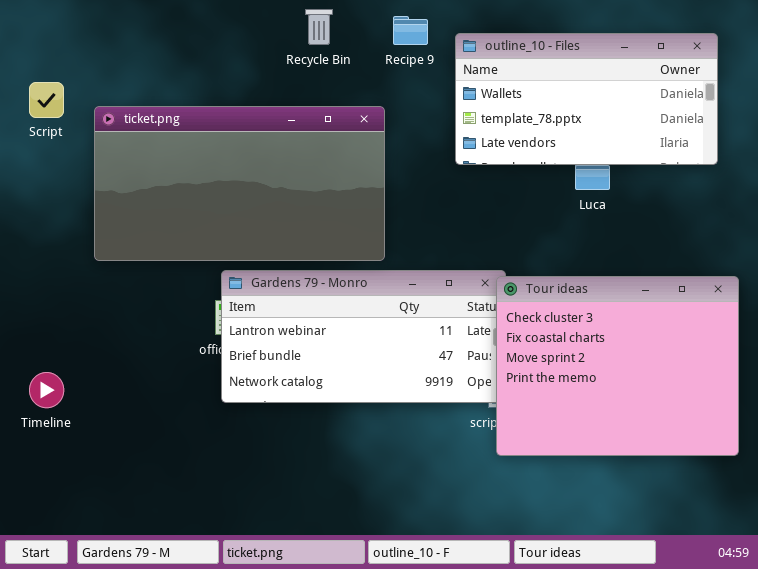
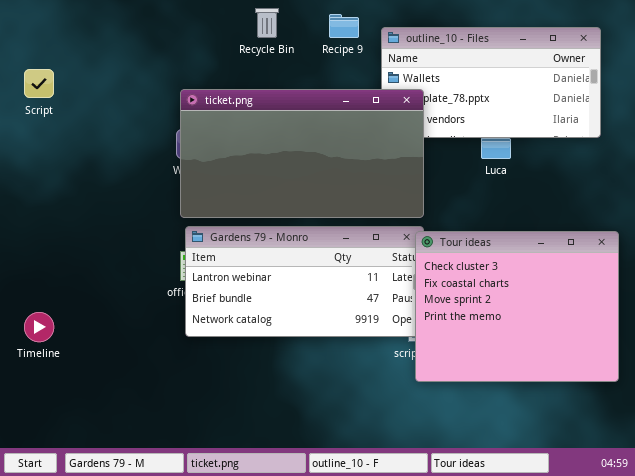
ticket.png: [94,106,385,261] -> [180,89,424,218], moved

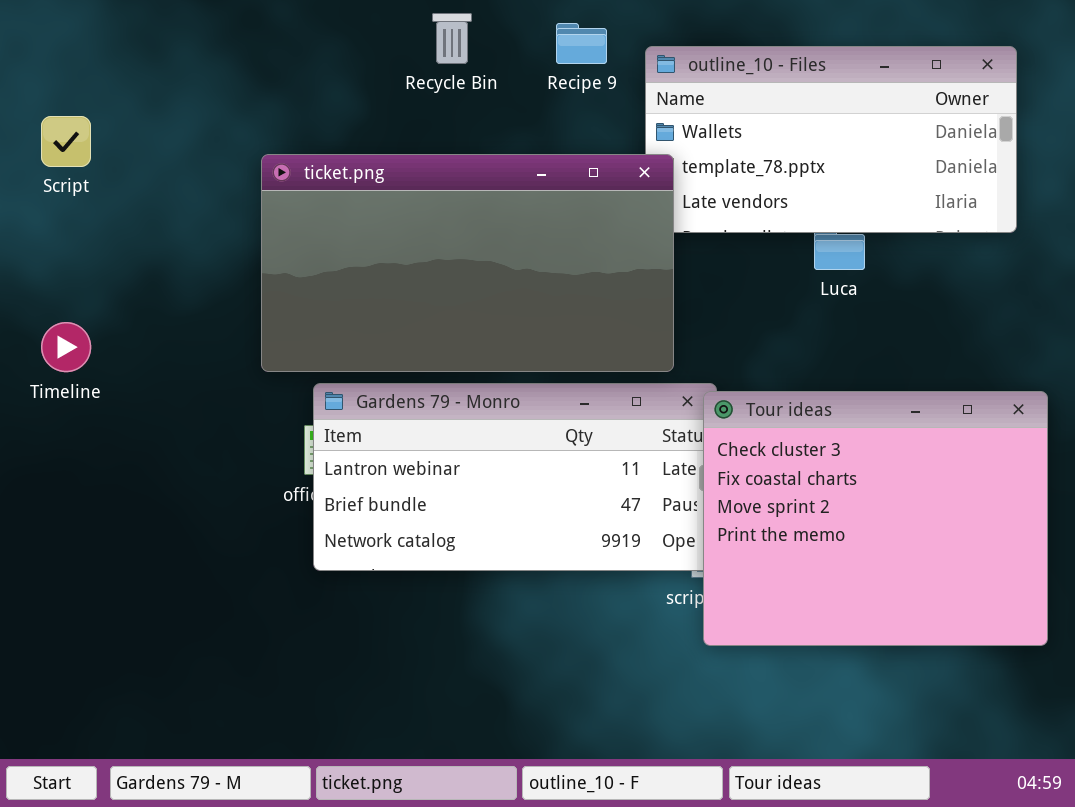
ticket.png: [180,89,424,218] -> [261,154,674,372], moved
Timeline: [24,312,54,342] -> [41,322,91,372], moved

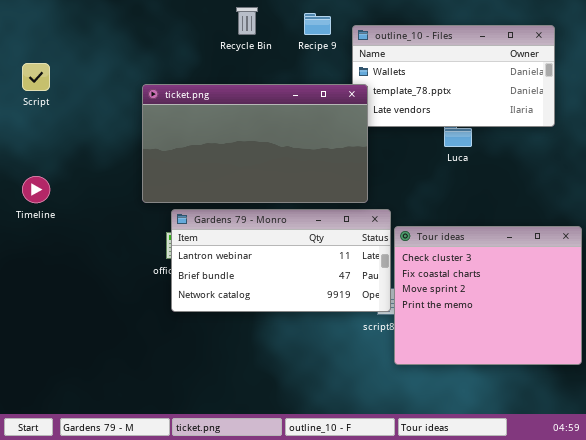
Tour ideas: [703,391,1048,646] -> [394,226,582,365], moved

